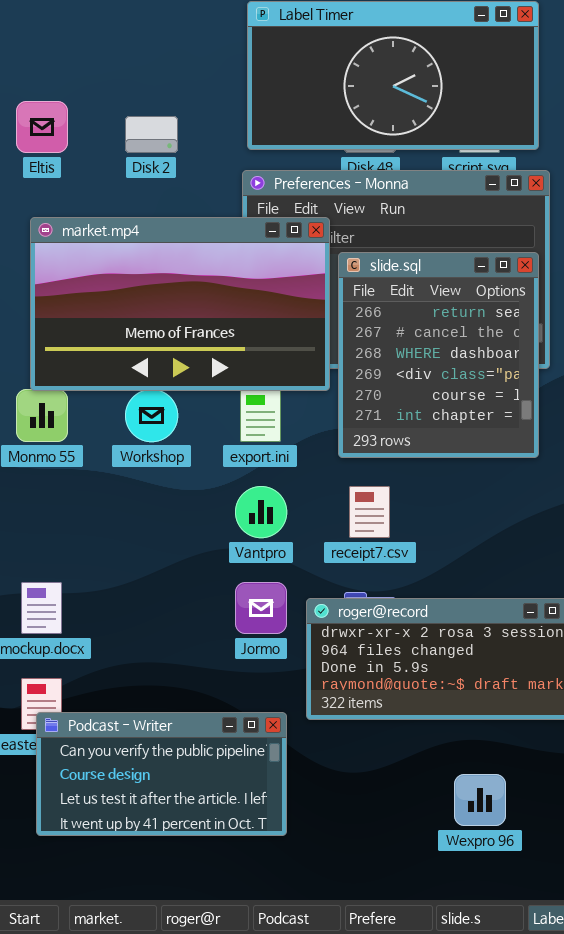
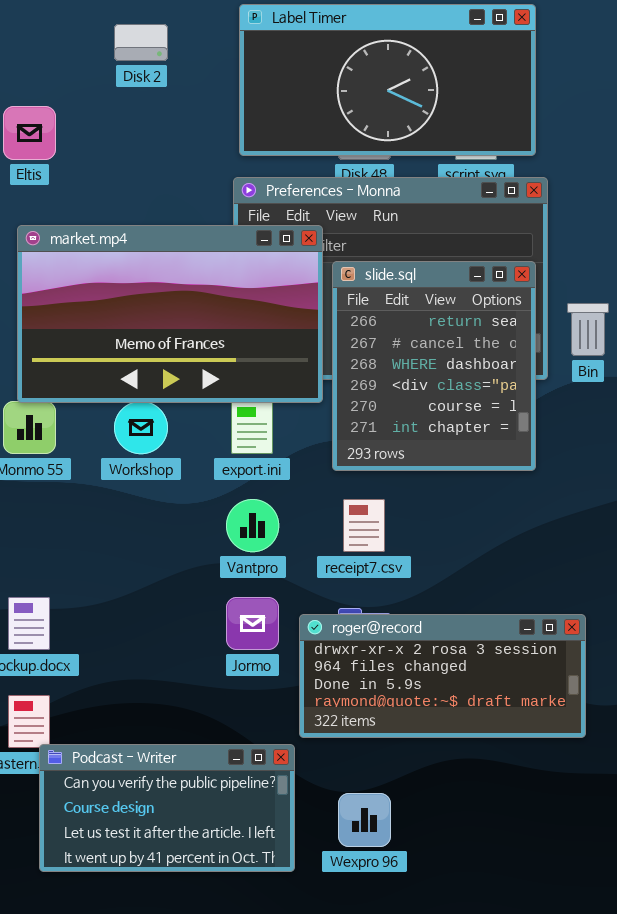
Disk 2: [125,116,178,153] -> [114,24,168,61], moved
Podcast - Writer: [36,712,287,836] -> [39,744,295,872], moved
Wexpro 96: [454,774,506,826] -> [338,793,391,847], moved

